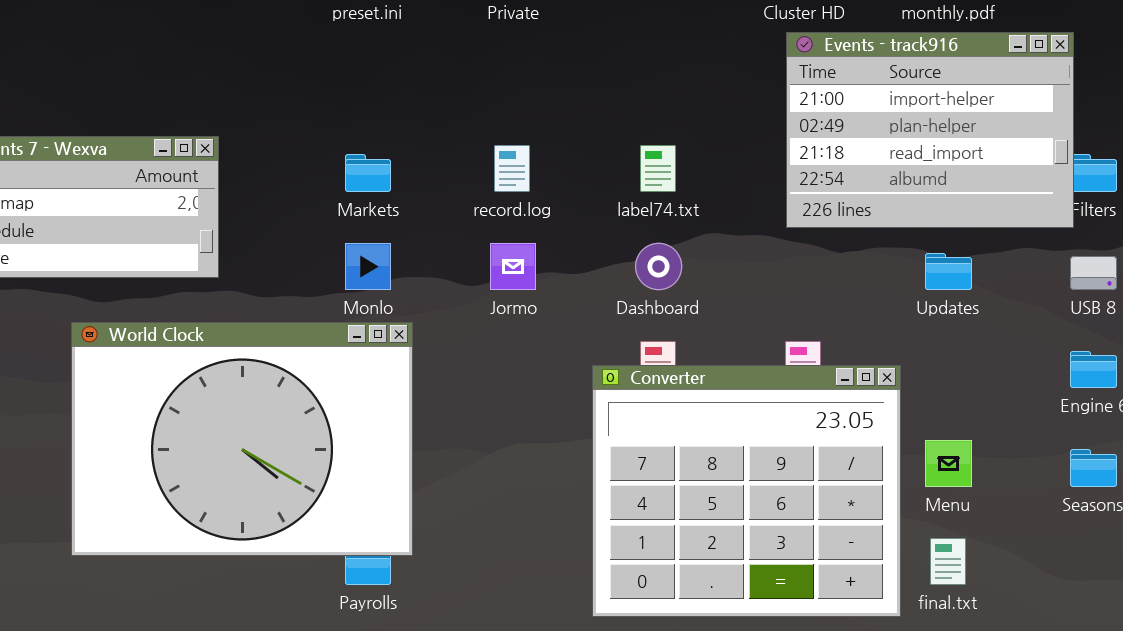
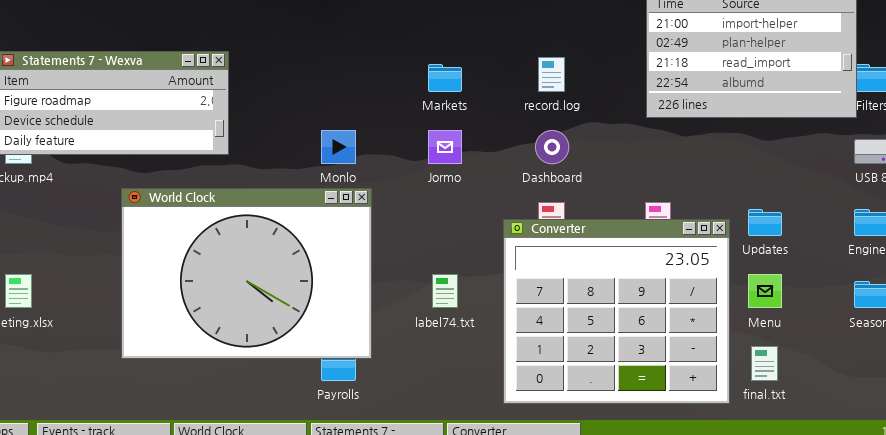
record.log: [494,145,530,192] -> [538,57,565,92], moved
label74.txt: [640,145,676,192] -> [432,274,458,308], moved
Markets: [345,154,391,192] -> [428,64,462,92], moved
Updates: [925,253,972,290] -> [748,209,782,236], moved

